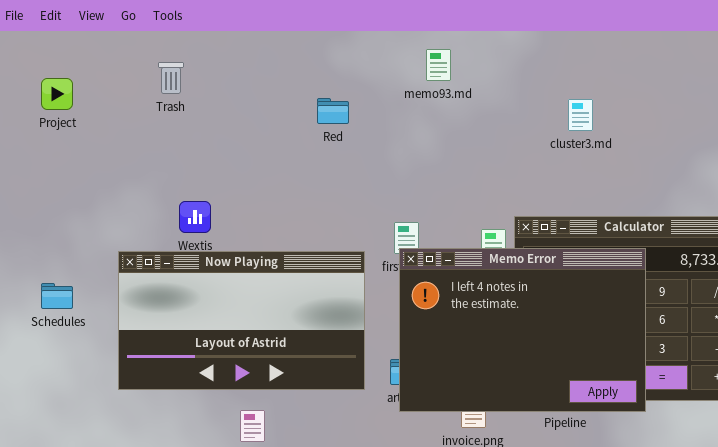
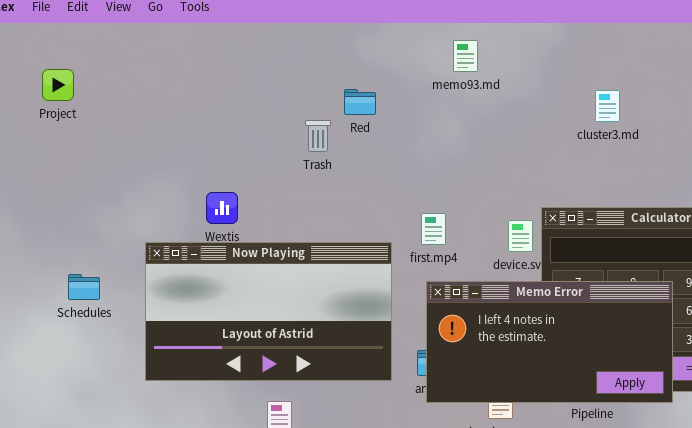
Trash: [158,62,184,94] -> [305,120,331,152], moved
Project: [41,78,73,110] -> [42,69,74,101], moved
Memo Error: [399,248,646,412] -> [426,281,673,403], resized

